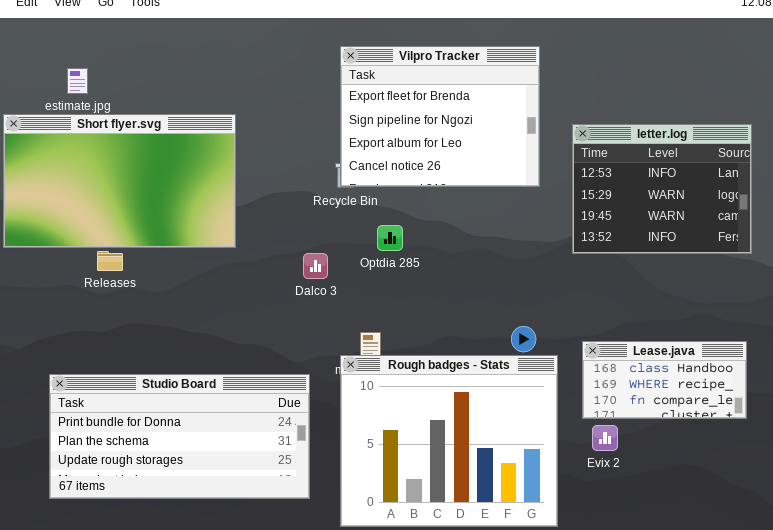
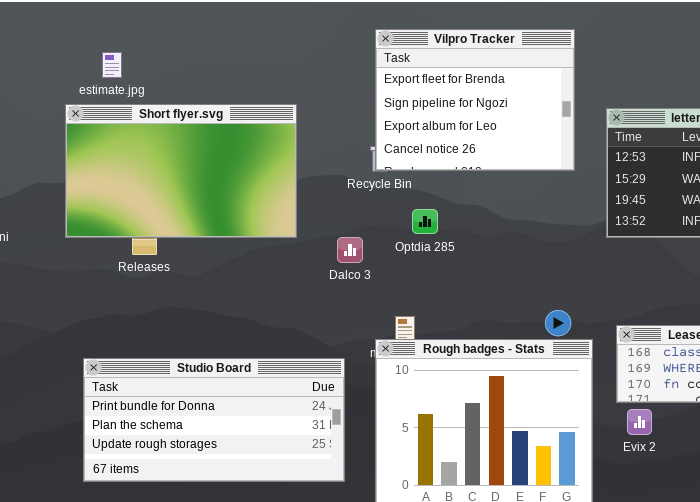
Short flyer.svg: [3,114,236,248] -> [65,104,297,238], moved

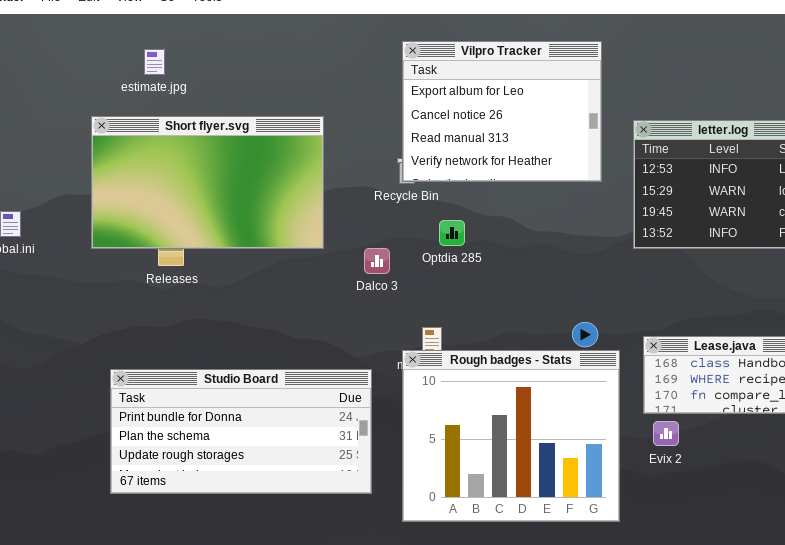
Vilpro Tracker: [375,29,575,171] -> [402,41,602,182], scrolled down 2 rows
estimate.jpg: [102,52,122,78] -> [144,49,165,75], moved

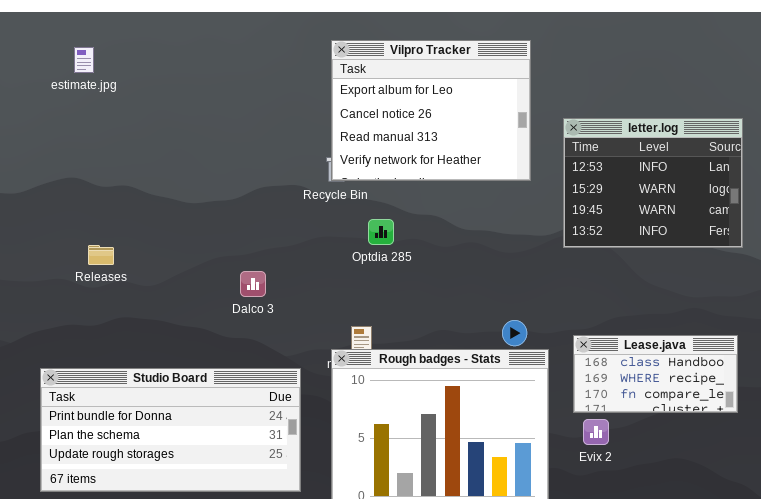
Short flyer.svg: [91,116,324,249] -> none, closed
Dalco 3: [364,248,390,274] -> [240,271,266,297], moved

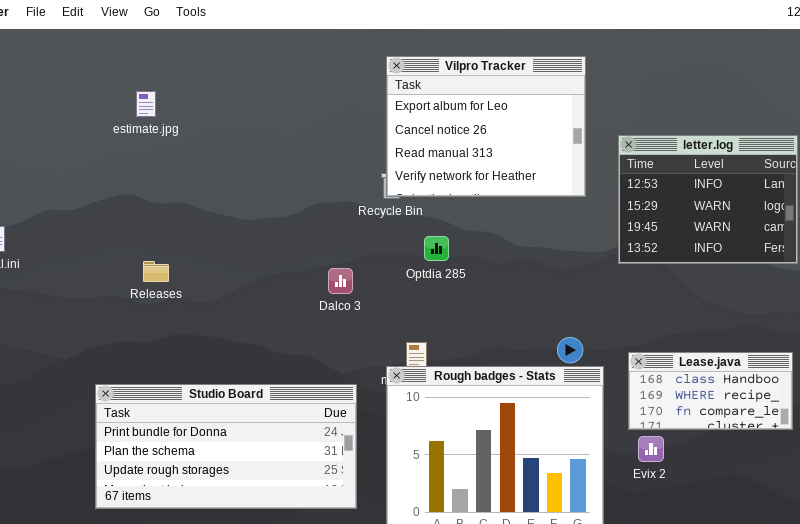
estimate.jpg: [74,47,94,73] -> [136,91,156,117], moved
Dalco 3: [240,271,266,297] -> [328,268,353,294], moved

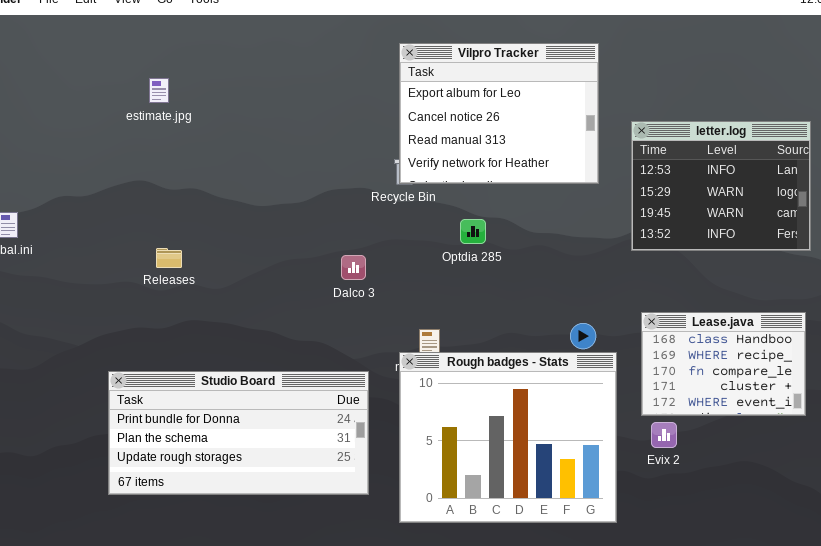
Optdia 285: [424,236,449,261] -> [460,219,486,244], moved
Lease.java: [628,352,793,430] -> [641,312,806,416], resized

